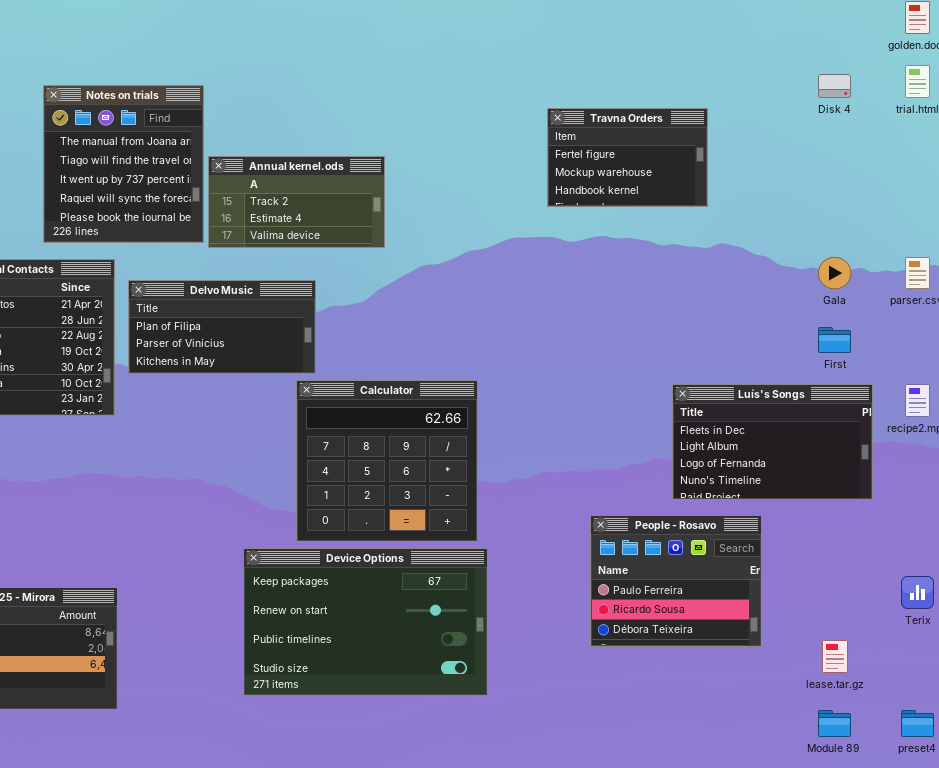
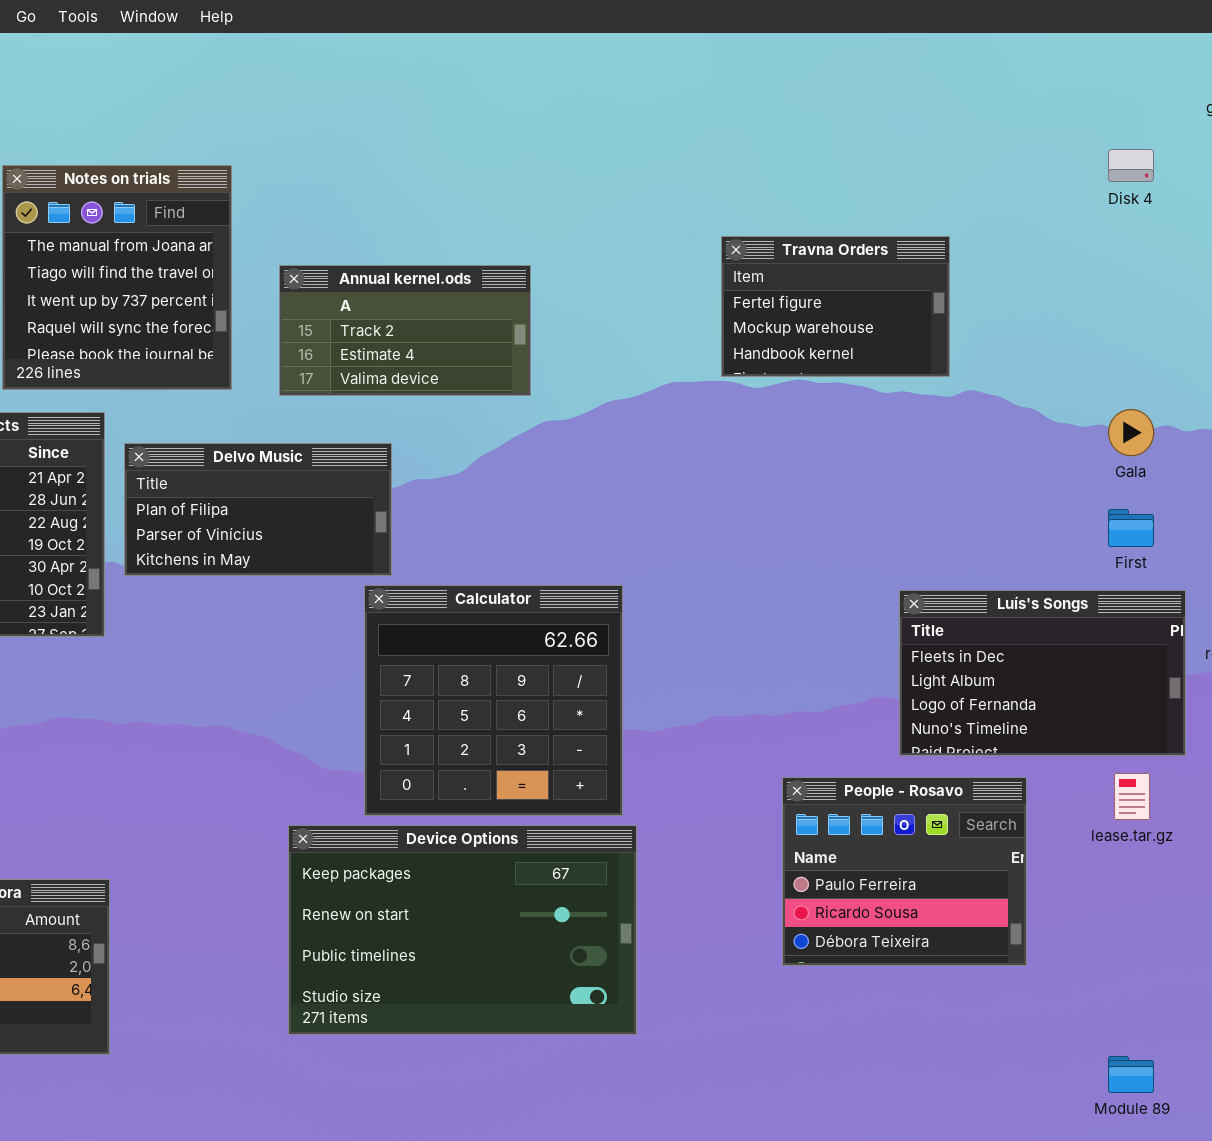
Travna Orders: [547,108,708,207] -> [721,236,950,377], moved
Annual kernel.ods: [208,156,385,248] -> [279,265,531,396], moved
lease.tar.gz: [822,640,848,673] -> [1114,773,1150,820], moved

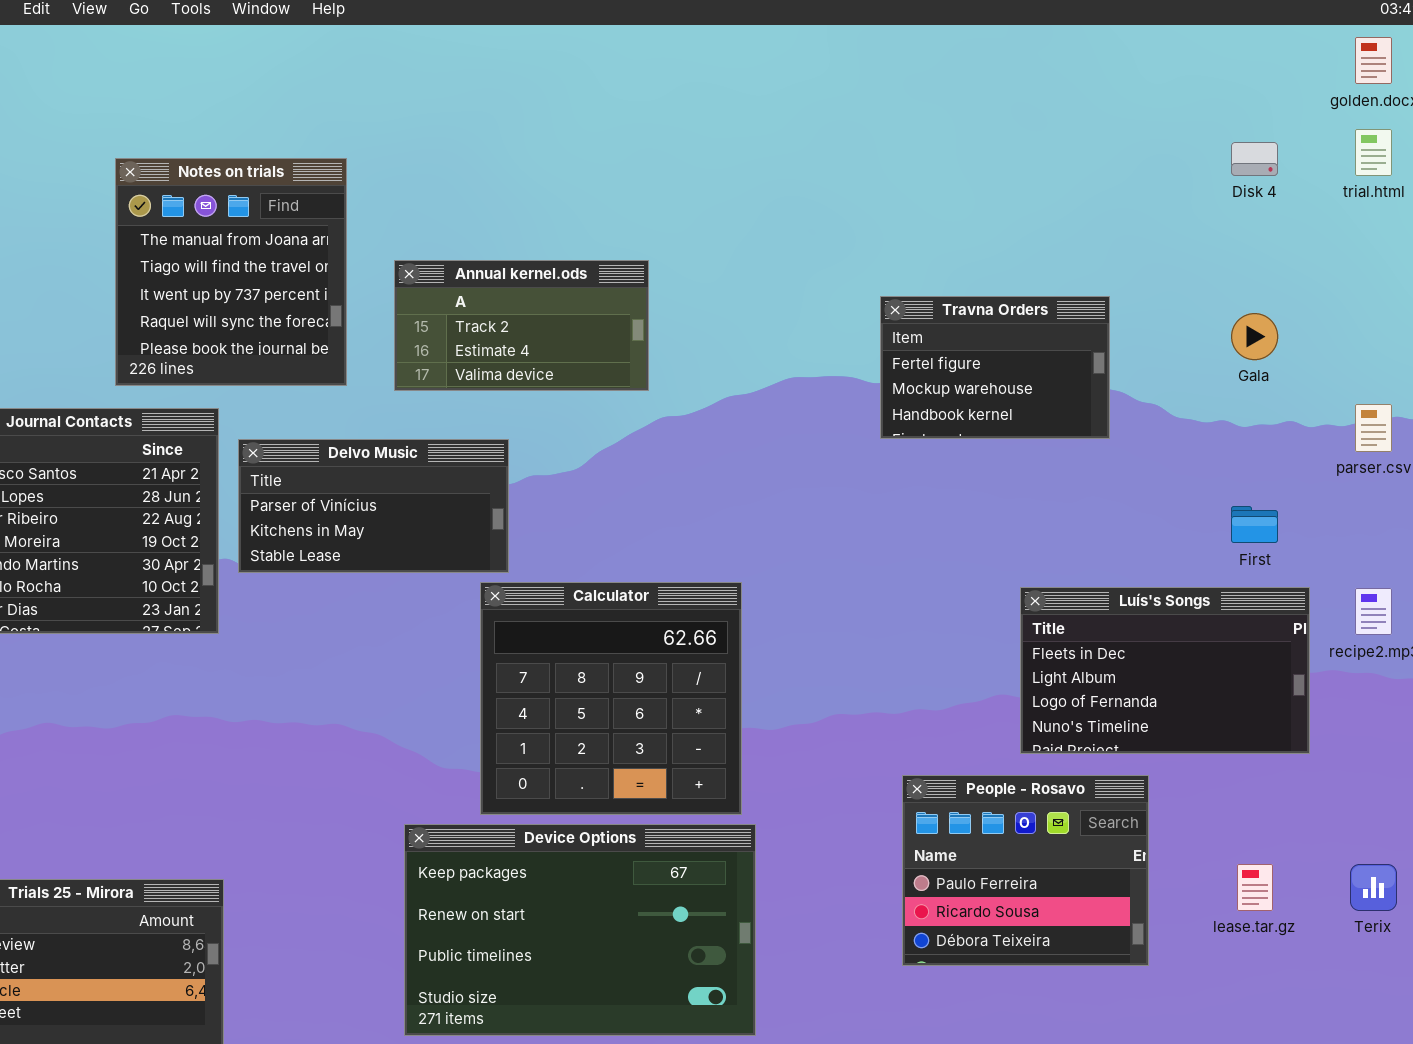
Travna Orders: [721,236,950,377] -> [880,296,1110,439], moved
Gala: [1108,409,1154,456] -> [1231,313,1278,360], moved
Delvo Music: [124,443,392,576] -> [238,439,509,573], scrolled down 1 row
lease.tar.gz: [1114,773,1150,820] -> [1237,864,1273,911], moved

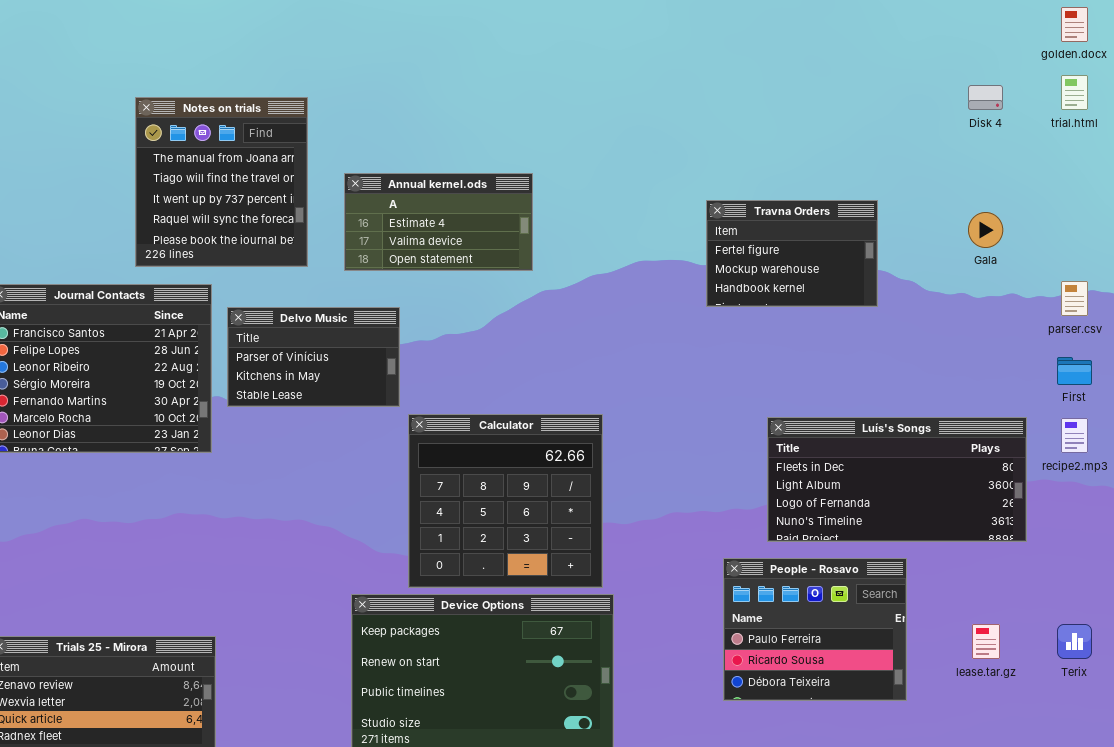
Annual kernel.ods: [394,260,649,391] -> [344,173,533,271], scrolled down 1 row
Delvo Music: [238,439,509,573] -> [227,307,400,407], resized
First: [1231,506,1278,543] -> [1057,357,1092,385], moved
Luís's Songs: [1020,587,1310,754] -> [767,417,1027,542], resized

